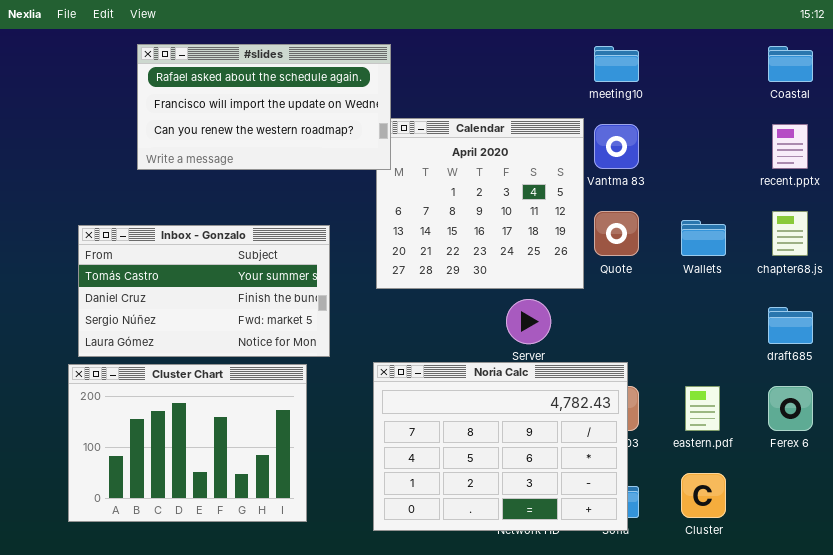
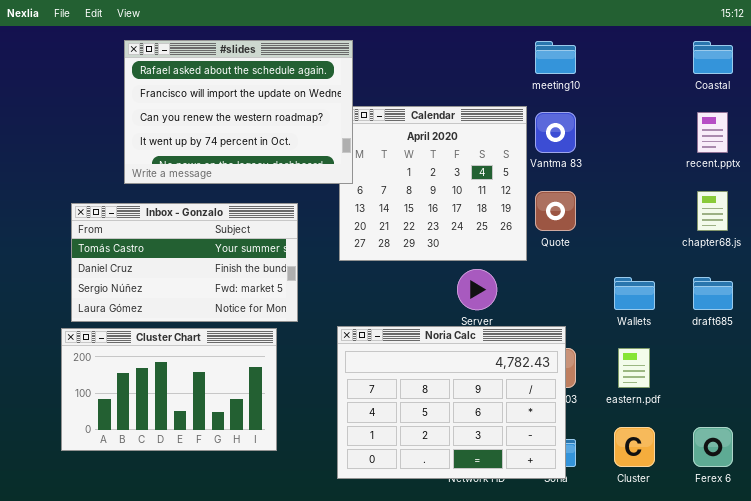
#slides: [137,44,391,170] -> [124,40,353,184], resized
Wallets: [681,220,726,256] -> [614,277,655,310], moved
Cluster Chart: [68,364,307,522] -> [61,328,277,451], resized
Ferex 6: [768,386,813,431] -> [693,427,733,467], moved

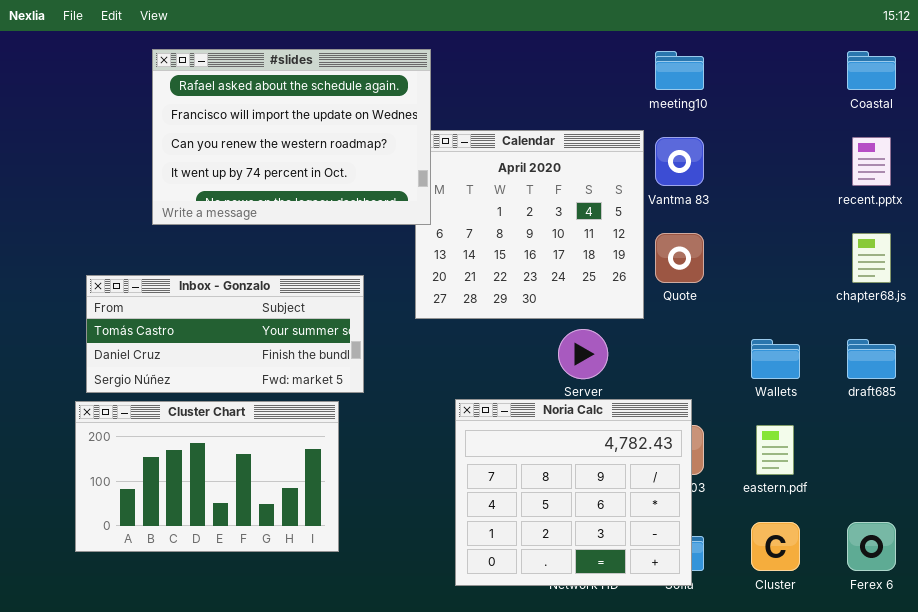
Inbox - Gonzalo: [71,203,298,322] -> [86,275,364,393], resized
Noria Calc: [337,326,566,479] -> [455,399,692,586], resized

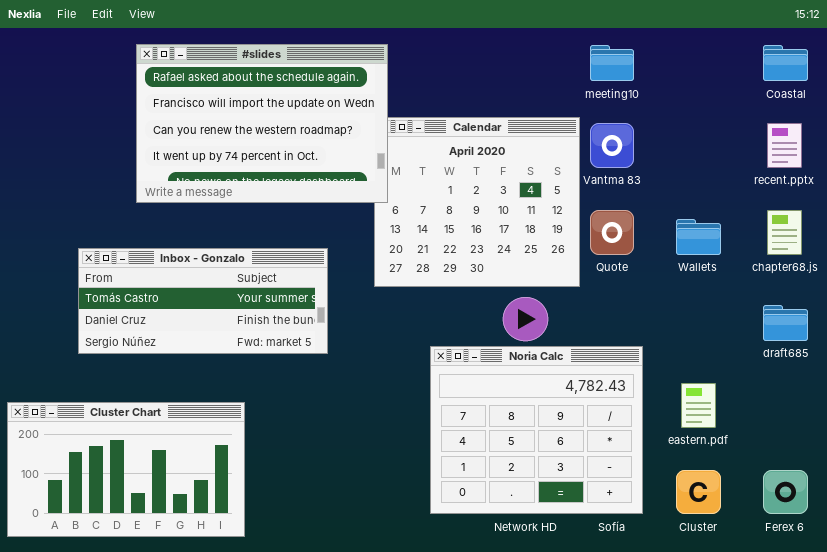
Wallets: [751,339,800,379] -> [676,219,721,255], moved
Noria Calc: [455,399,692,586] -> [430,346,643,514], moved
Cluster Chart: [75,401,339,552] -> [7,402,245,537], moved

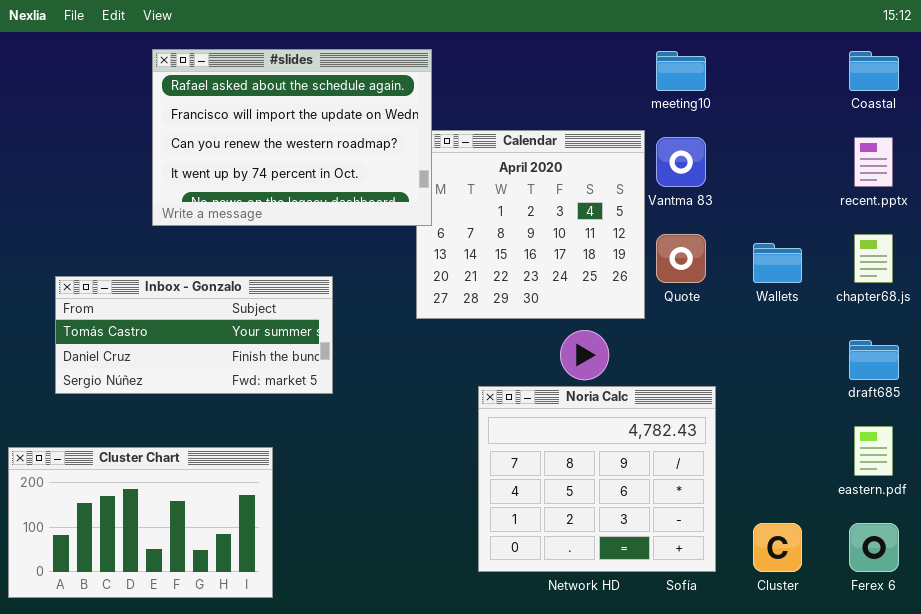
Inbox - Gonzalo: [78,248,328,354] -> [55,276,333,394], moved
eastern.pdf: [681,383,716,428] -> [854,426,893,476], moved

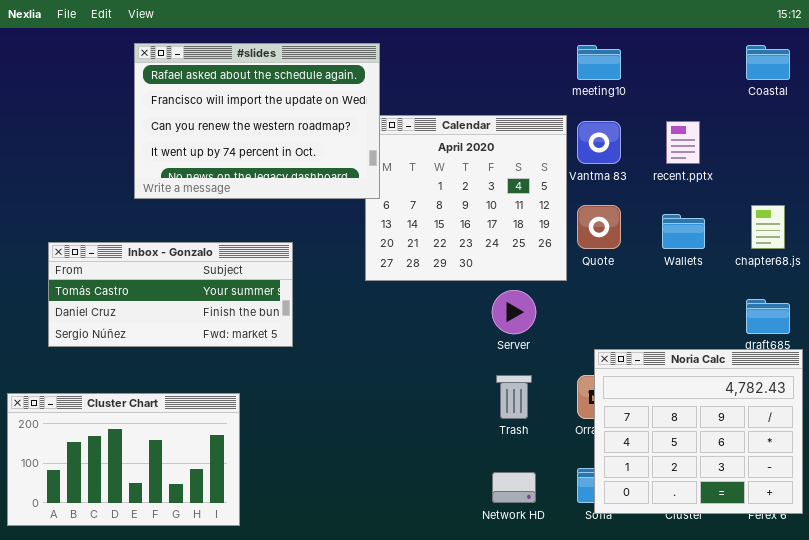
recent.pptx: [854,137,893,187] -> [666,121,700,164], moved
Noria Calc: [478,386,716,572] -> [594,349,803,514], moved

